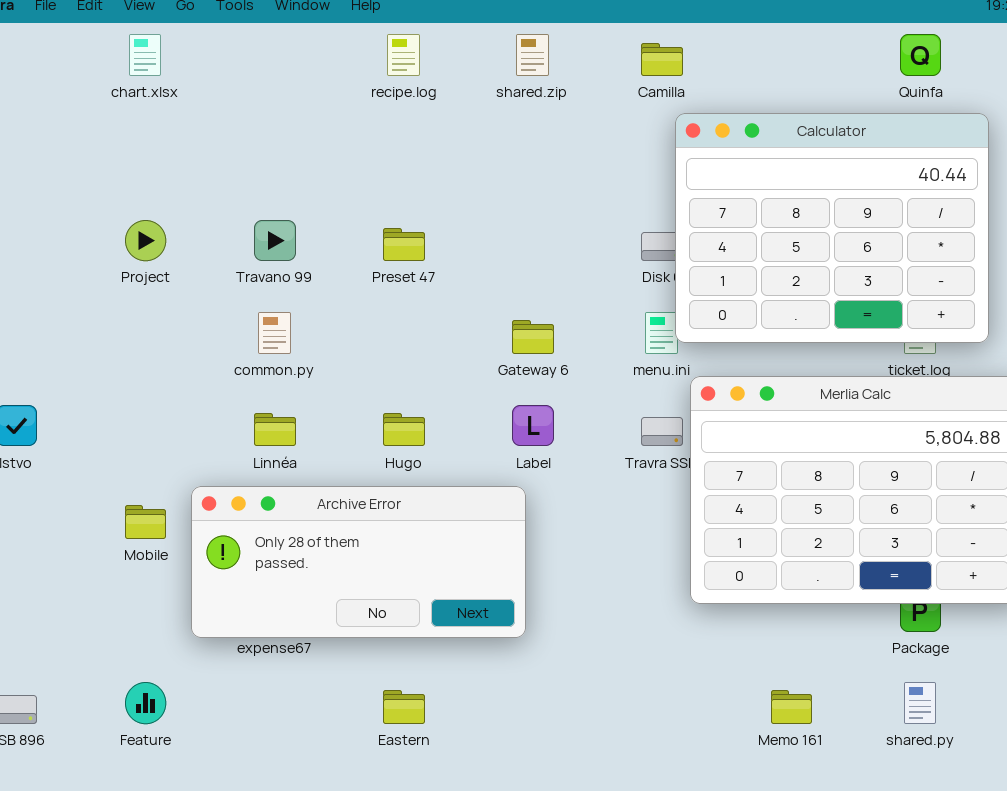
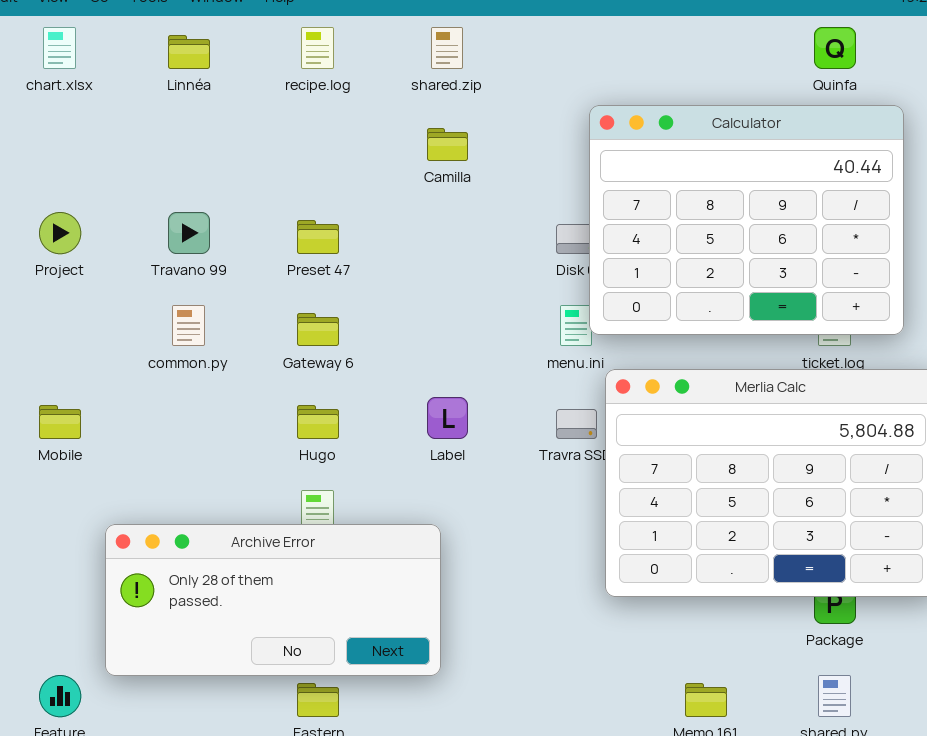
Camilla: [641,43,683,76] -> [427,128,468,161], moved
Gateway 6: [512,320,554,354] -> [297,313,339,346], moved
Linnéa: [254,413,296,446] -> [168,35,210,69], moved
Archive Error: [191,486,526,638] -> [105,524,441,676], moved
Mobile: [125,505,166,539] -> [39,405,81,439], moved

